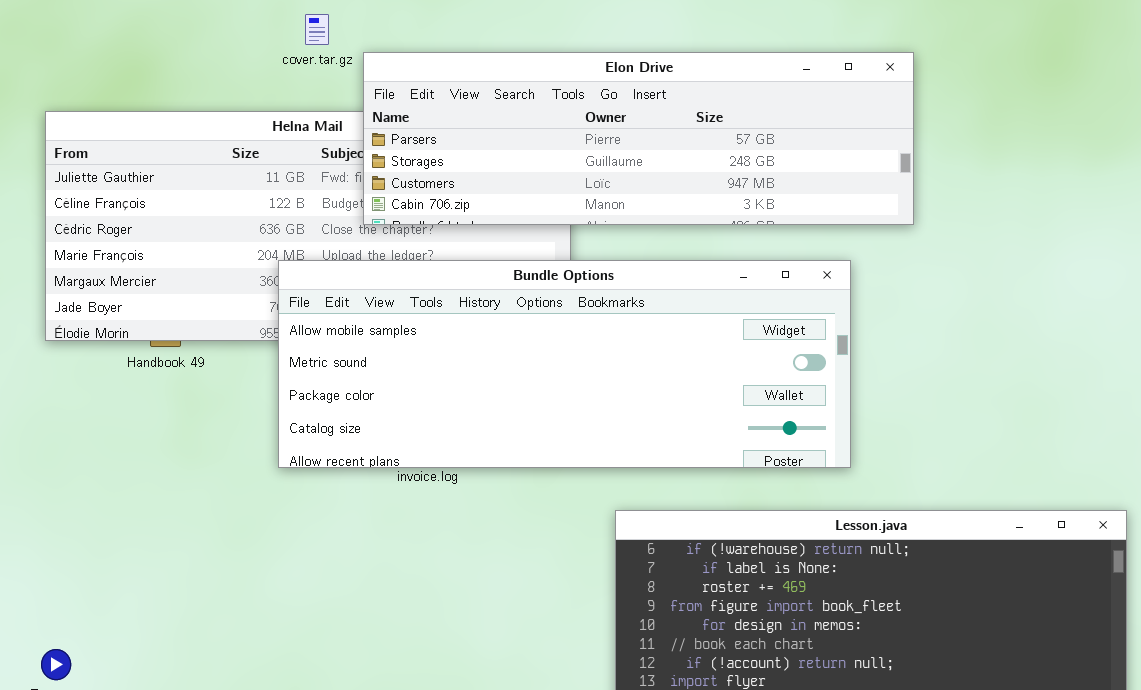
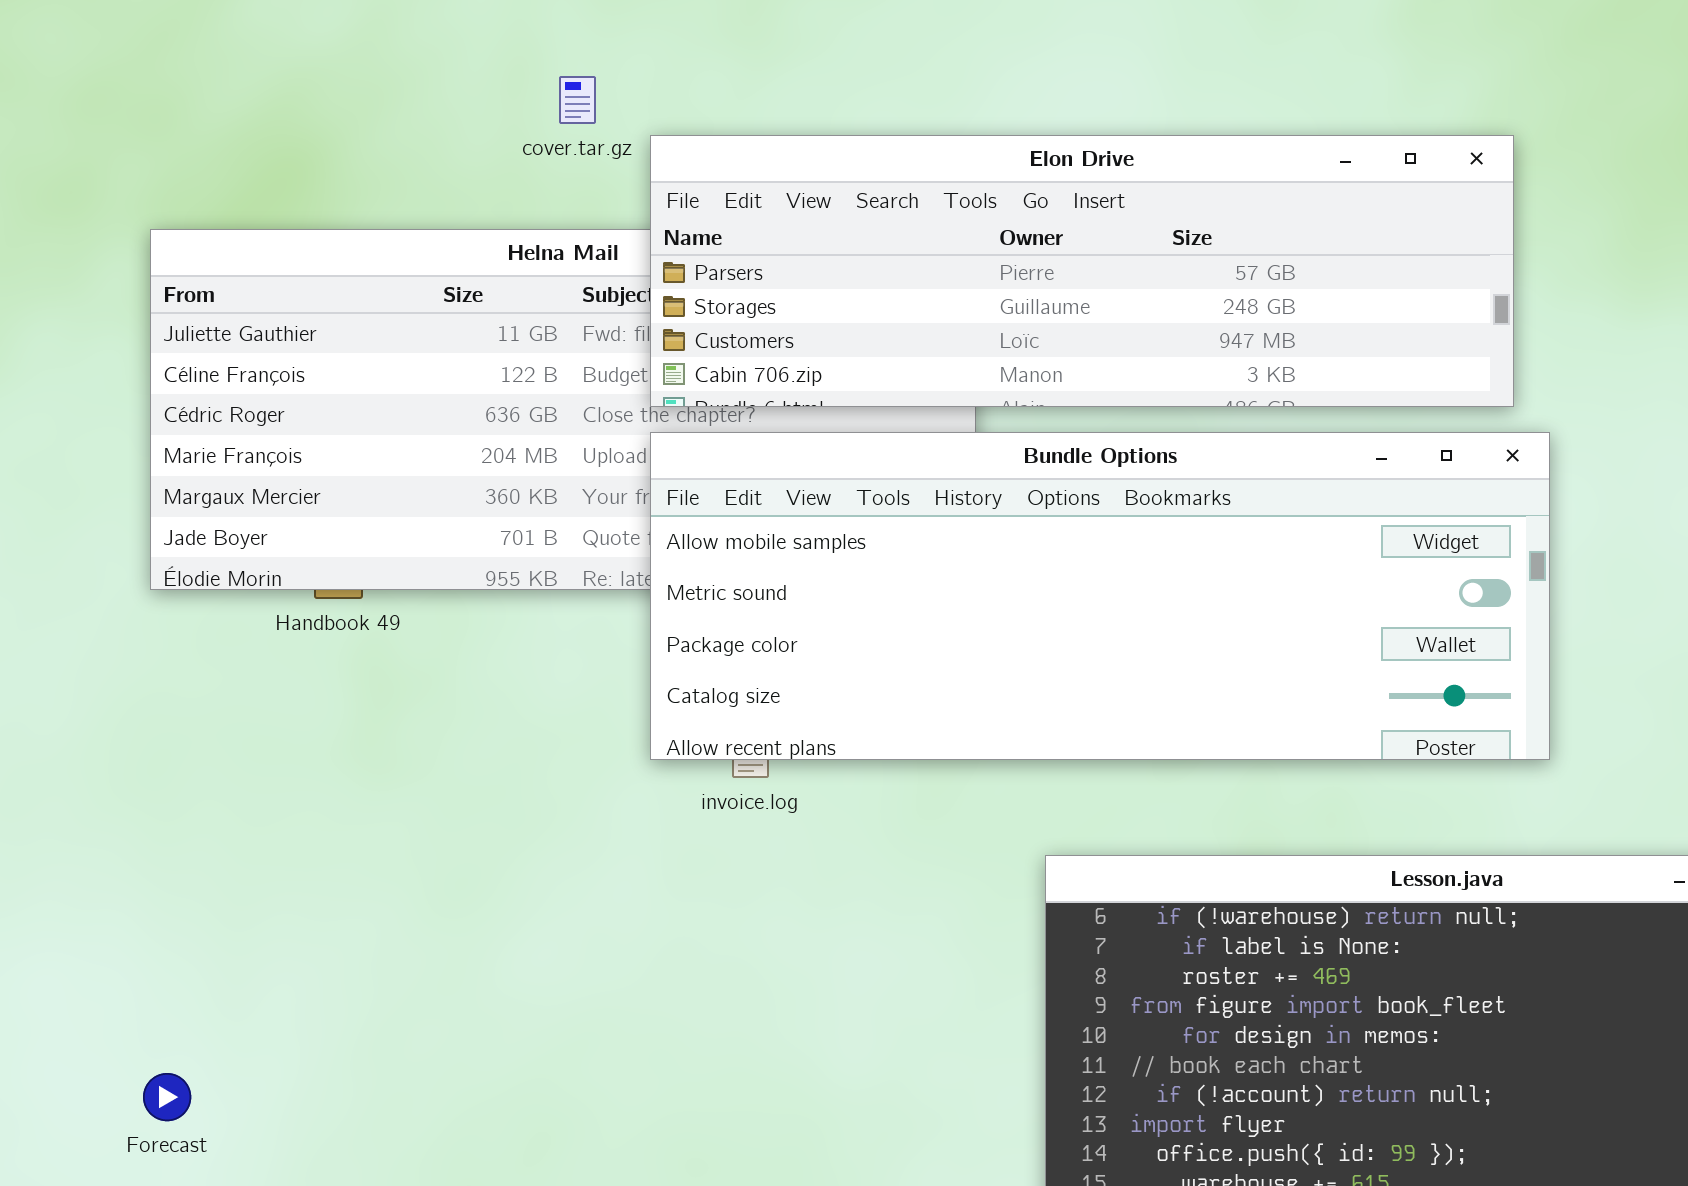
Bundle Options: [278,260,851,468] -> [650,432,1550,760], moved

